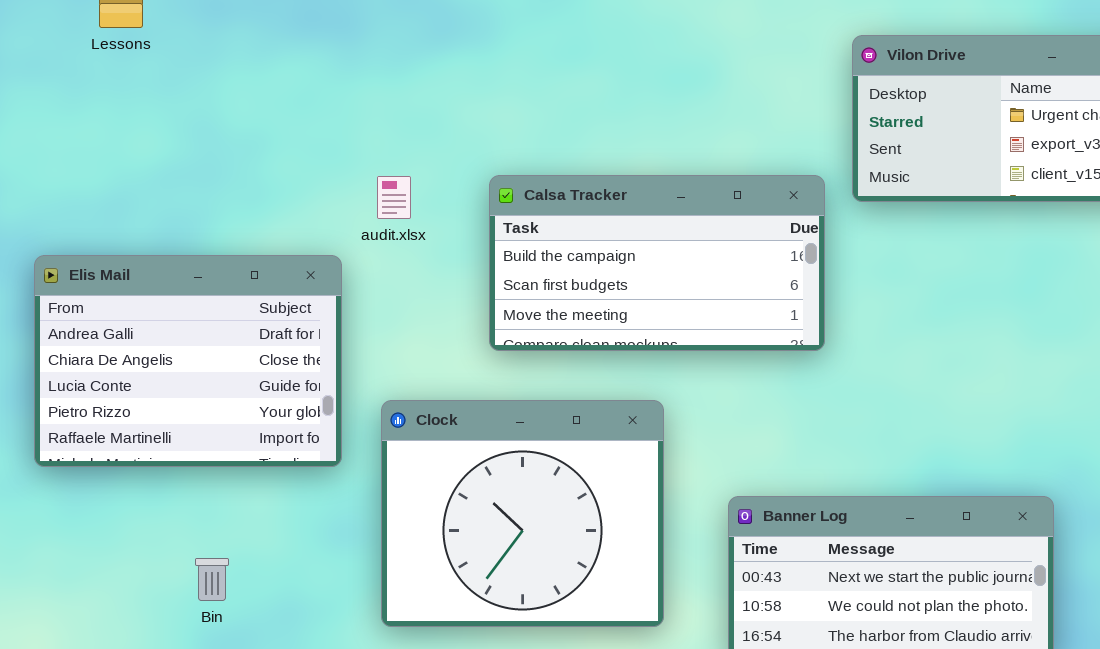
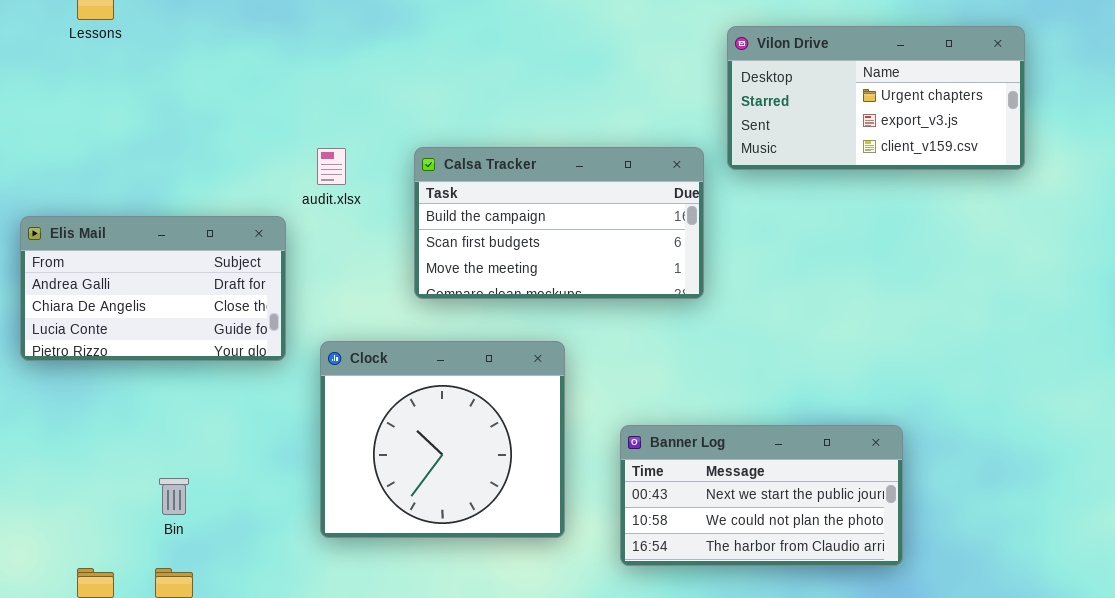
Elis Mail: [34,255,342,467] -> [20,216,286,361], resized

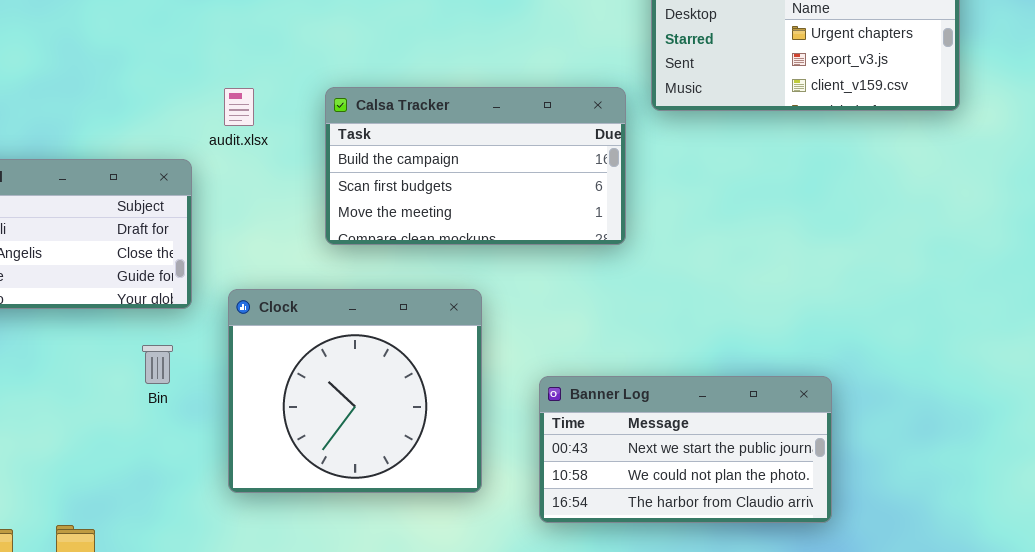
Bin: [159,478,189,515] -> [142,345,173,384], moved

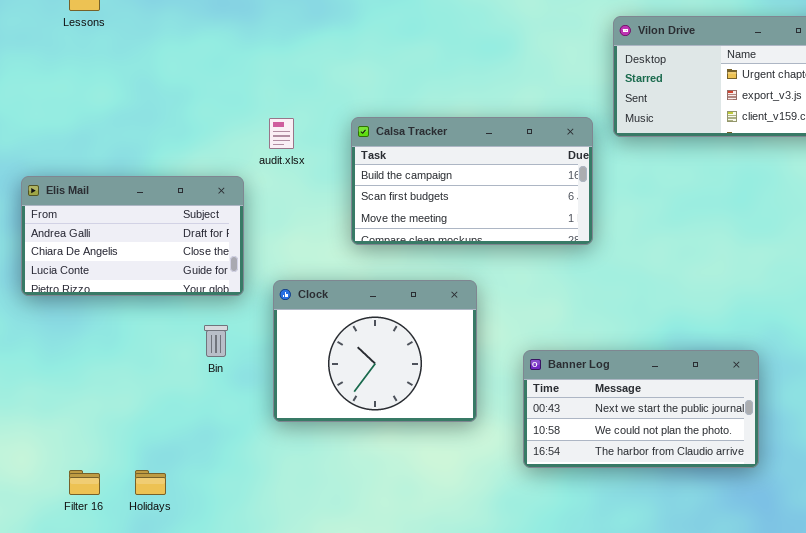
Clock: [228,289,482,493] -> [273,280,477,422], resized

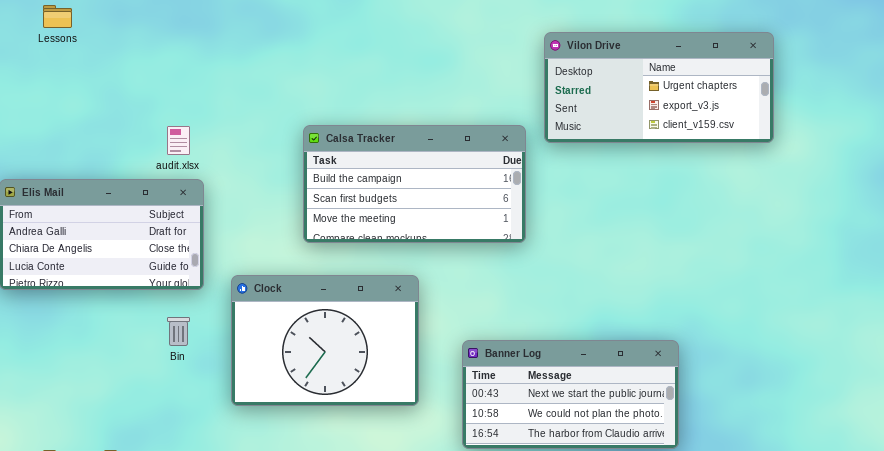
audit.xlsx: [269,118,294,149] -> [167,126,190,155], moved

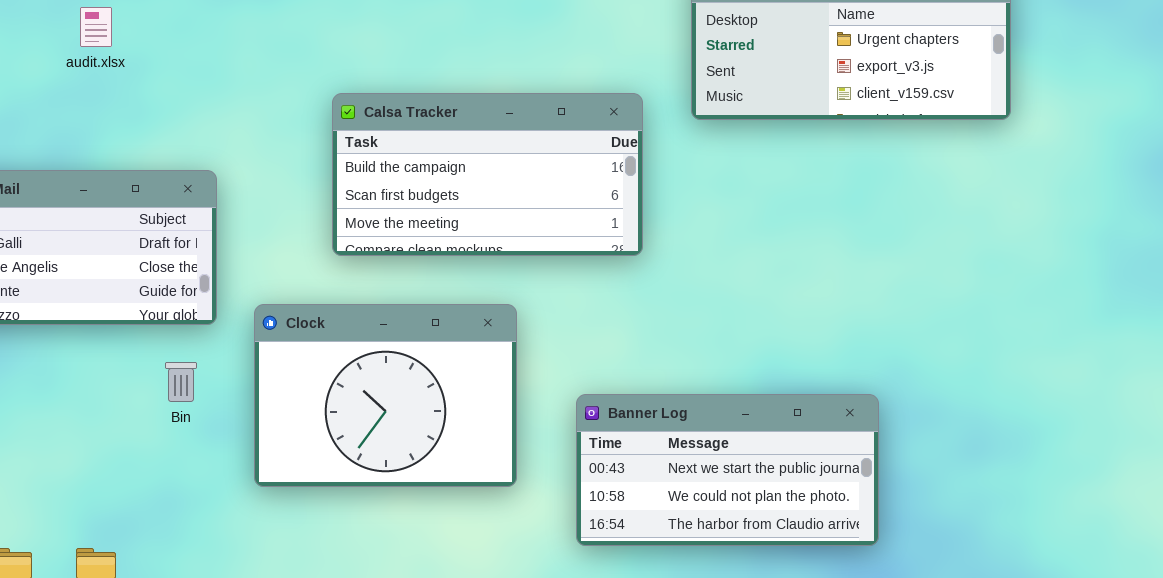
Calsa Tracker: [303,125,526,243] -> [332,93,643,256], moved
audit.xlsx: [167,126,190,155] -> [80,7,112,47], moved

